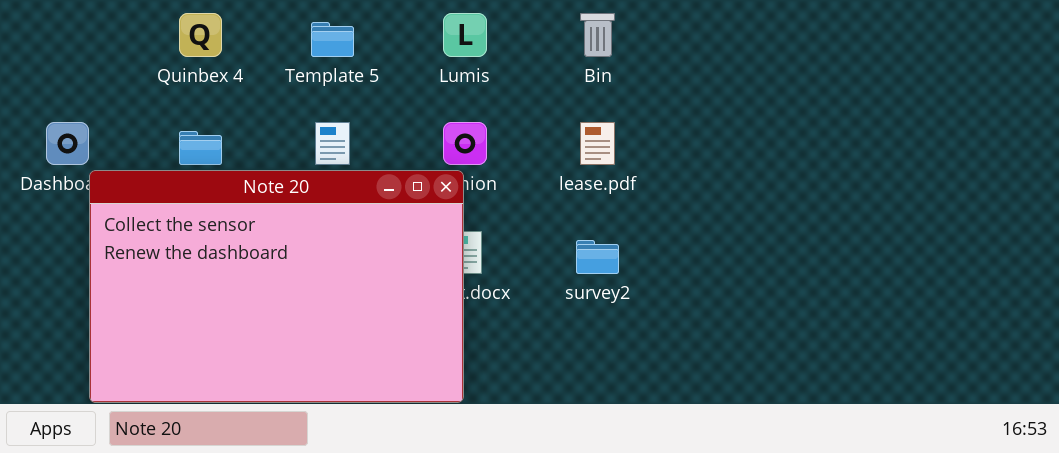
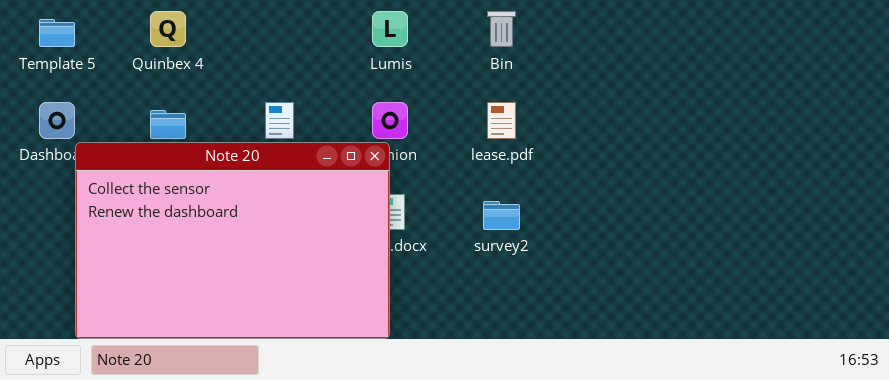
Template 5: [311,22,354,57] -> [39,19,75,47], moved

